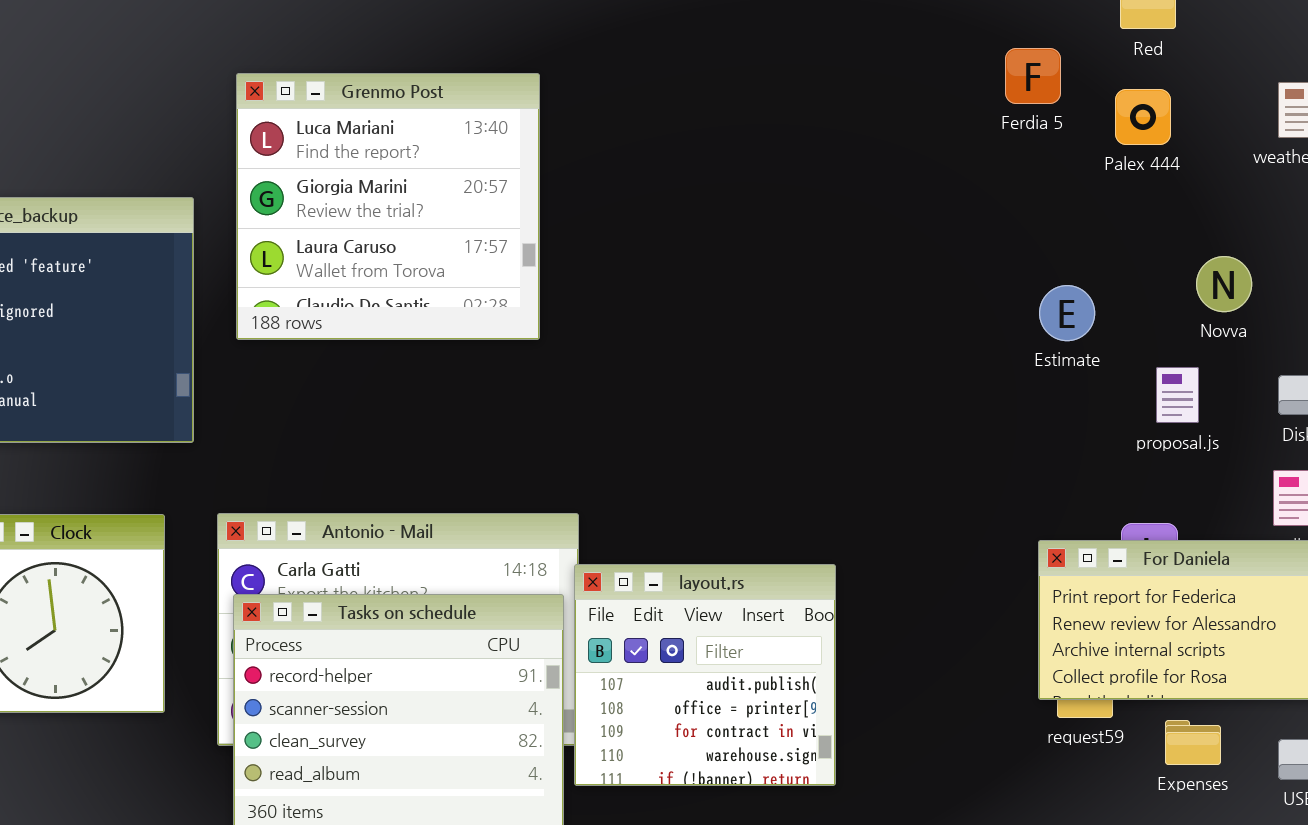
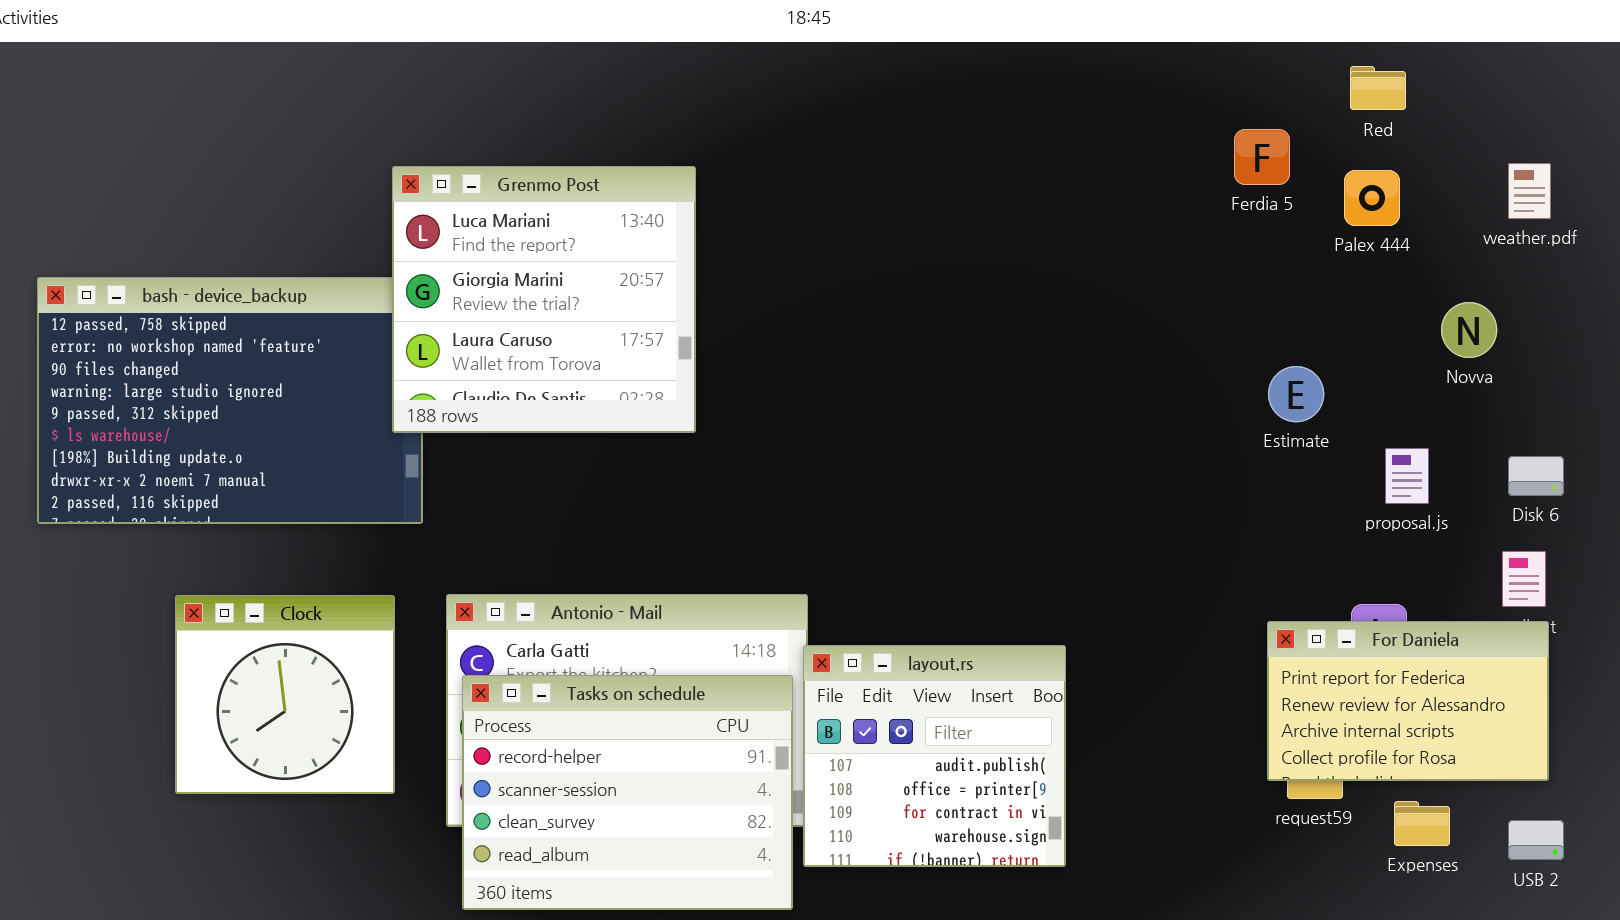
Grenmo Post: [236,73,540,340] -> [392,166,696,433], moved
Novva: [1196,256,1252,312] -> [1441,302,1497,358], moved

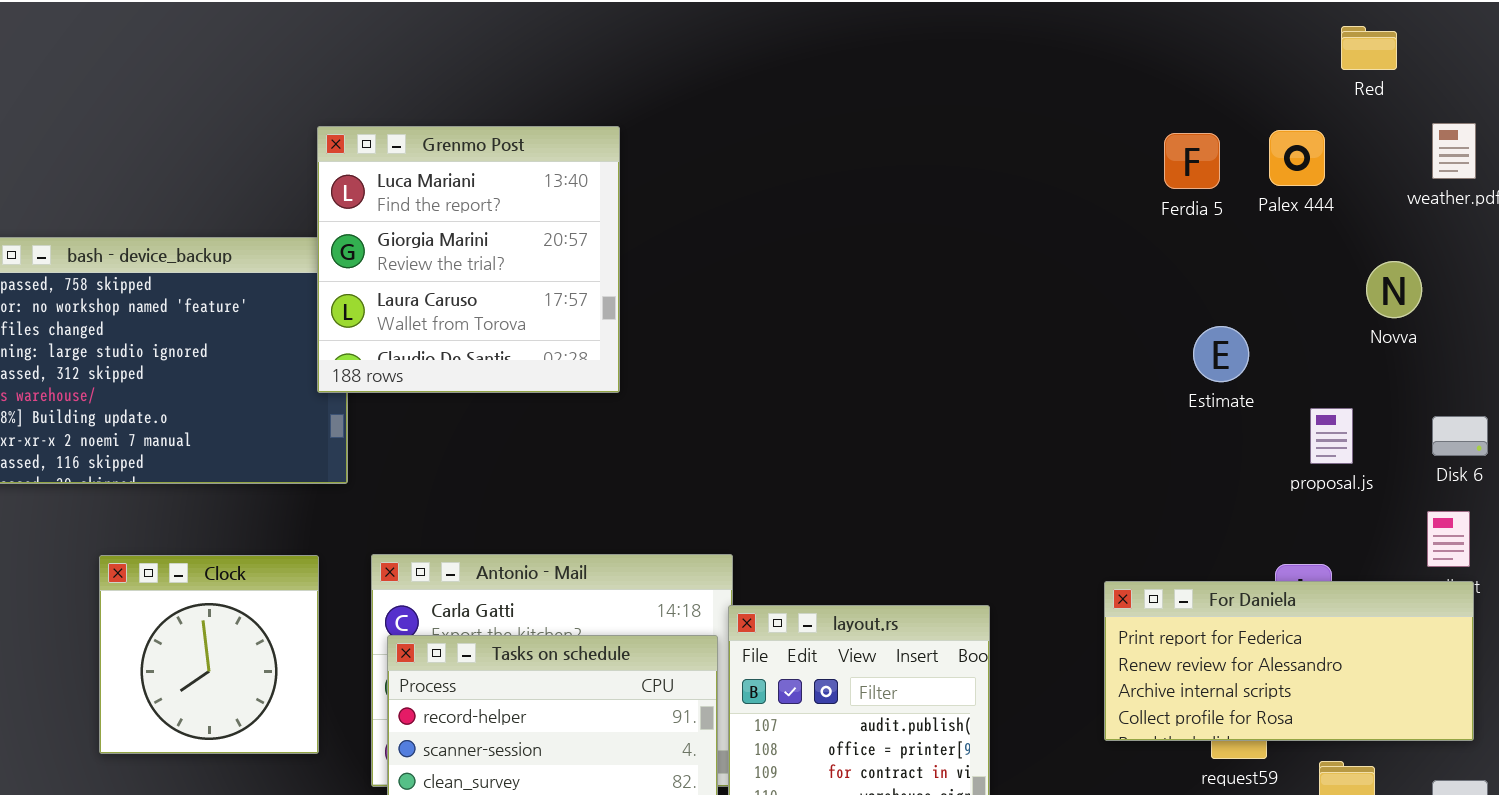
Red: [1350,66,1406,110] -> [1341,26,1397,70], moved
Ferdia 5: [1234,129,1290,185] -> [1164,133,1220,189], moved
For Daniela: [1267,621,1549,781] -> [1104,581,1474,741], resized

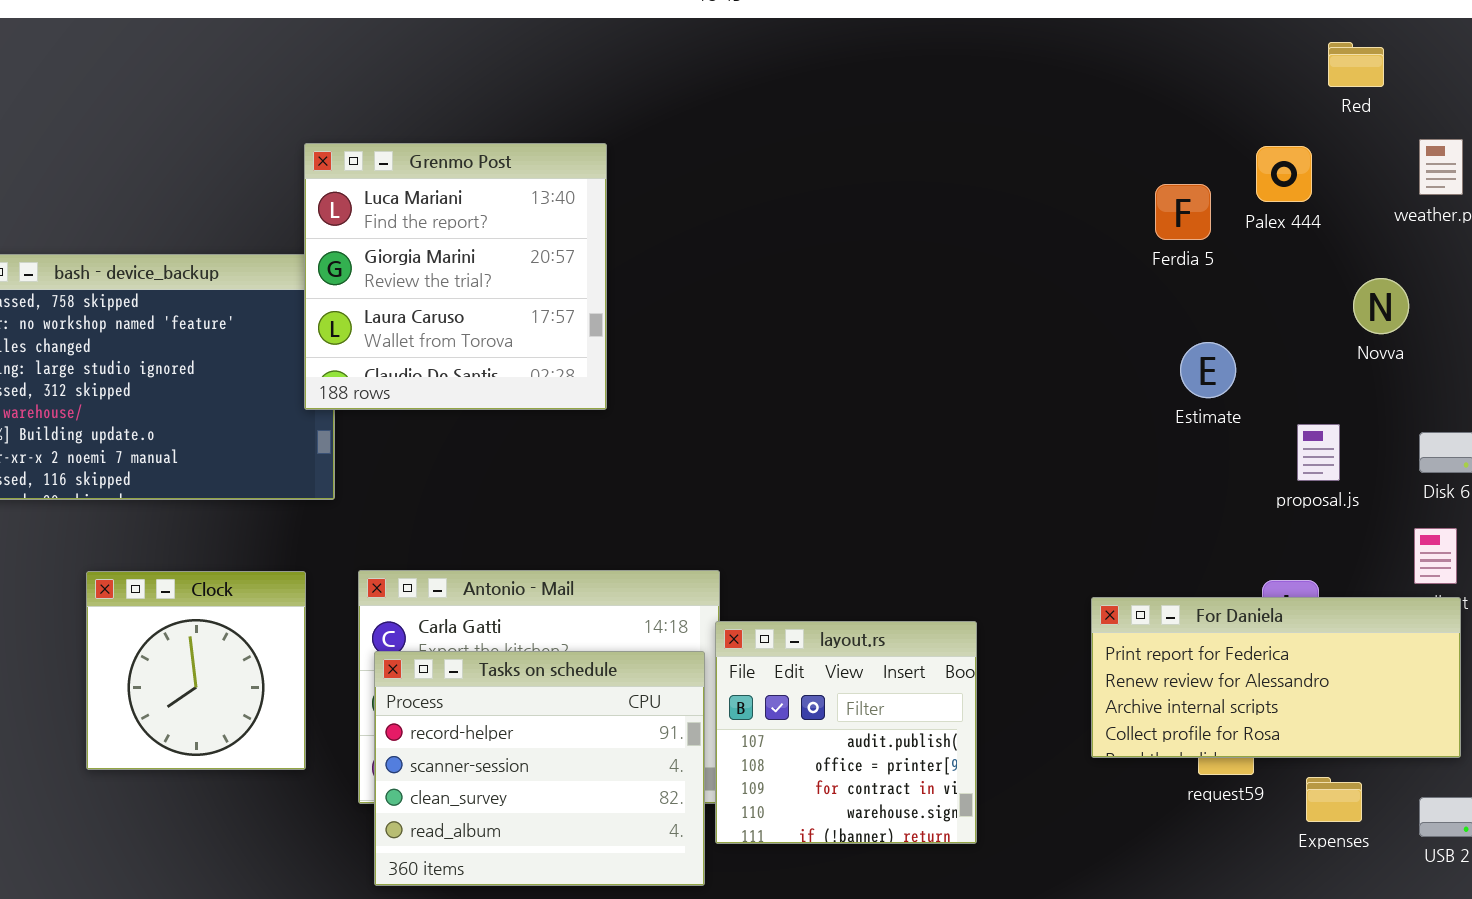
Ferdia 5: [1164,133,1220,189] -> [1155,184,1211,240], moved

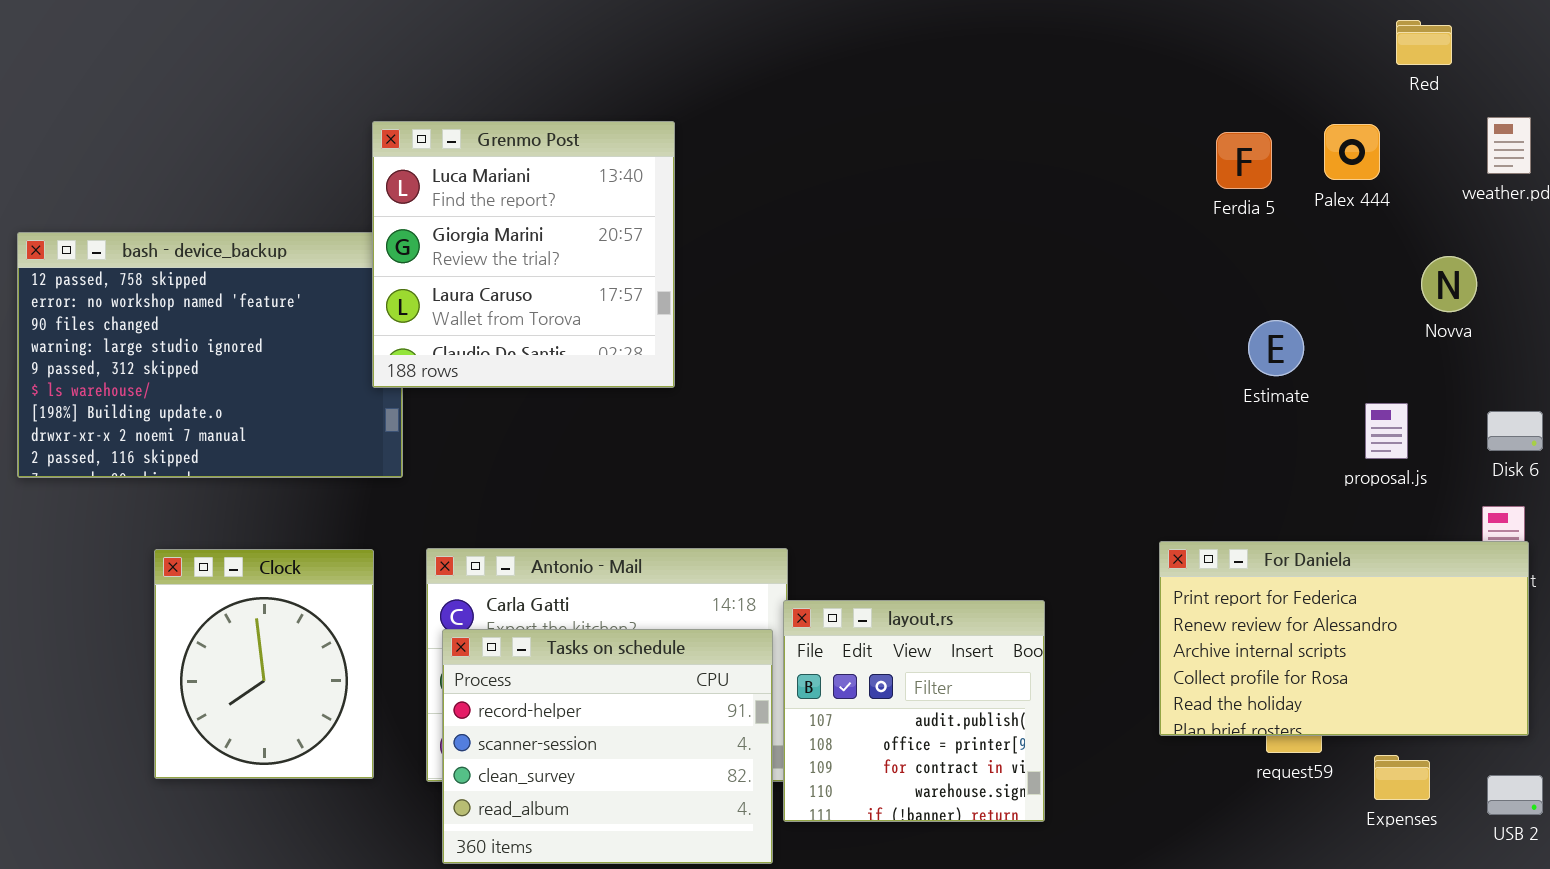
Ferdia 5: [1155,184,1211,240] -> [1216,132,1272,189], moved
Clock: [86,571,306,770] -> [154,549,374,779], resized
For Daniela: [1091,597,1461,758] -> [1159,541,1529,736], resized

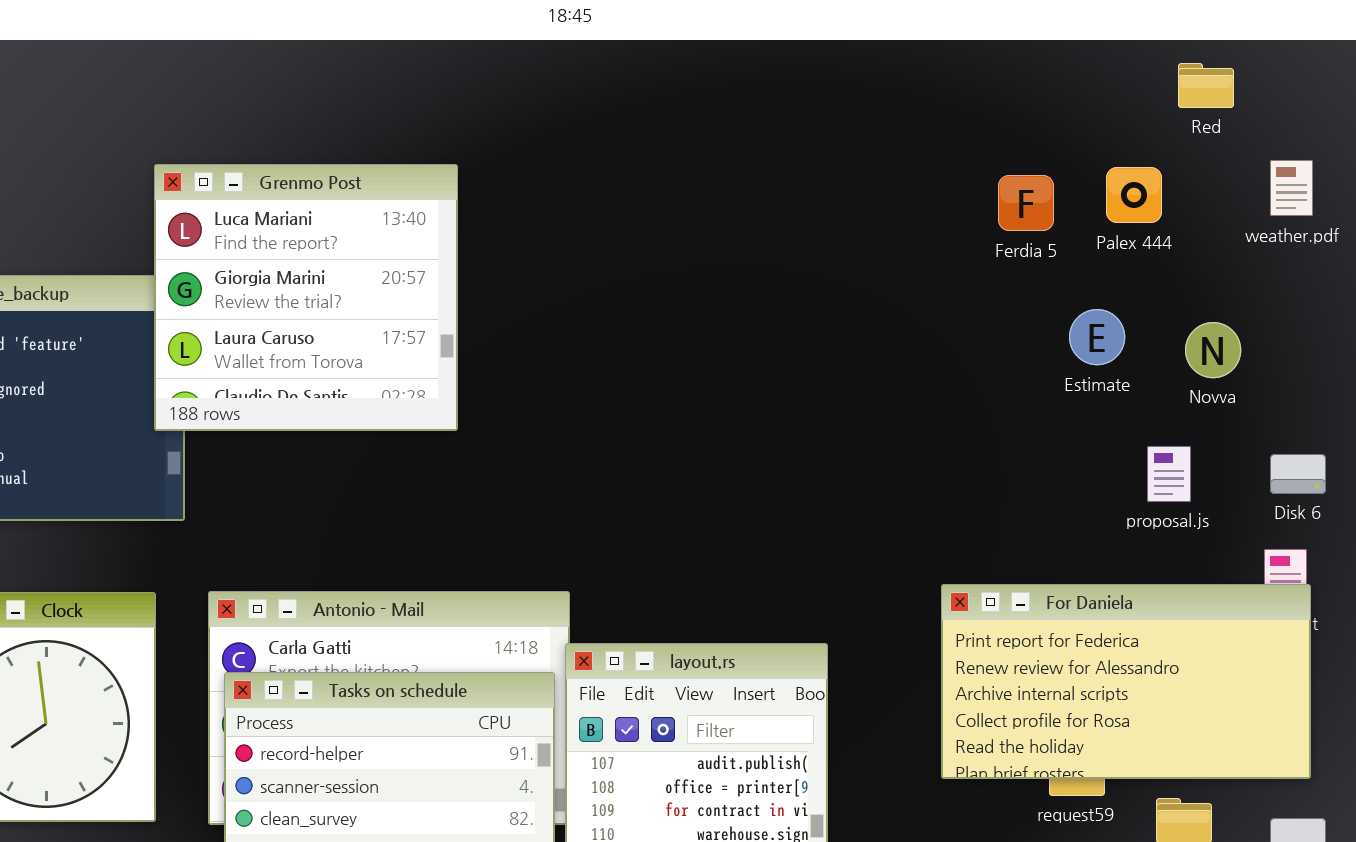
Novva: [1421,256,1477,312] -> [1185,322,1241,378], moved
Estimate: [1248,320,1304,376] -> [1069,309,1125,365], moved

